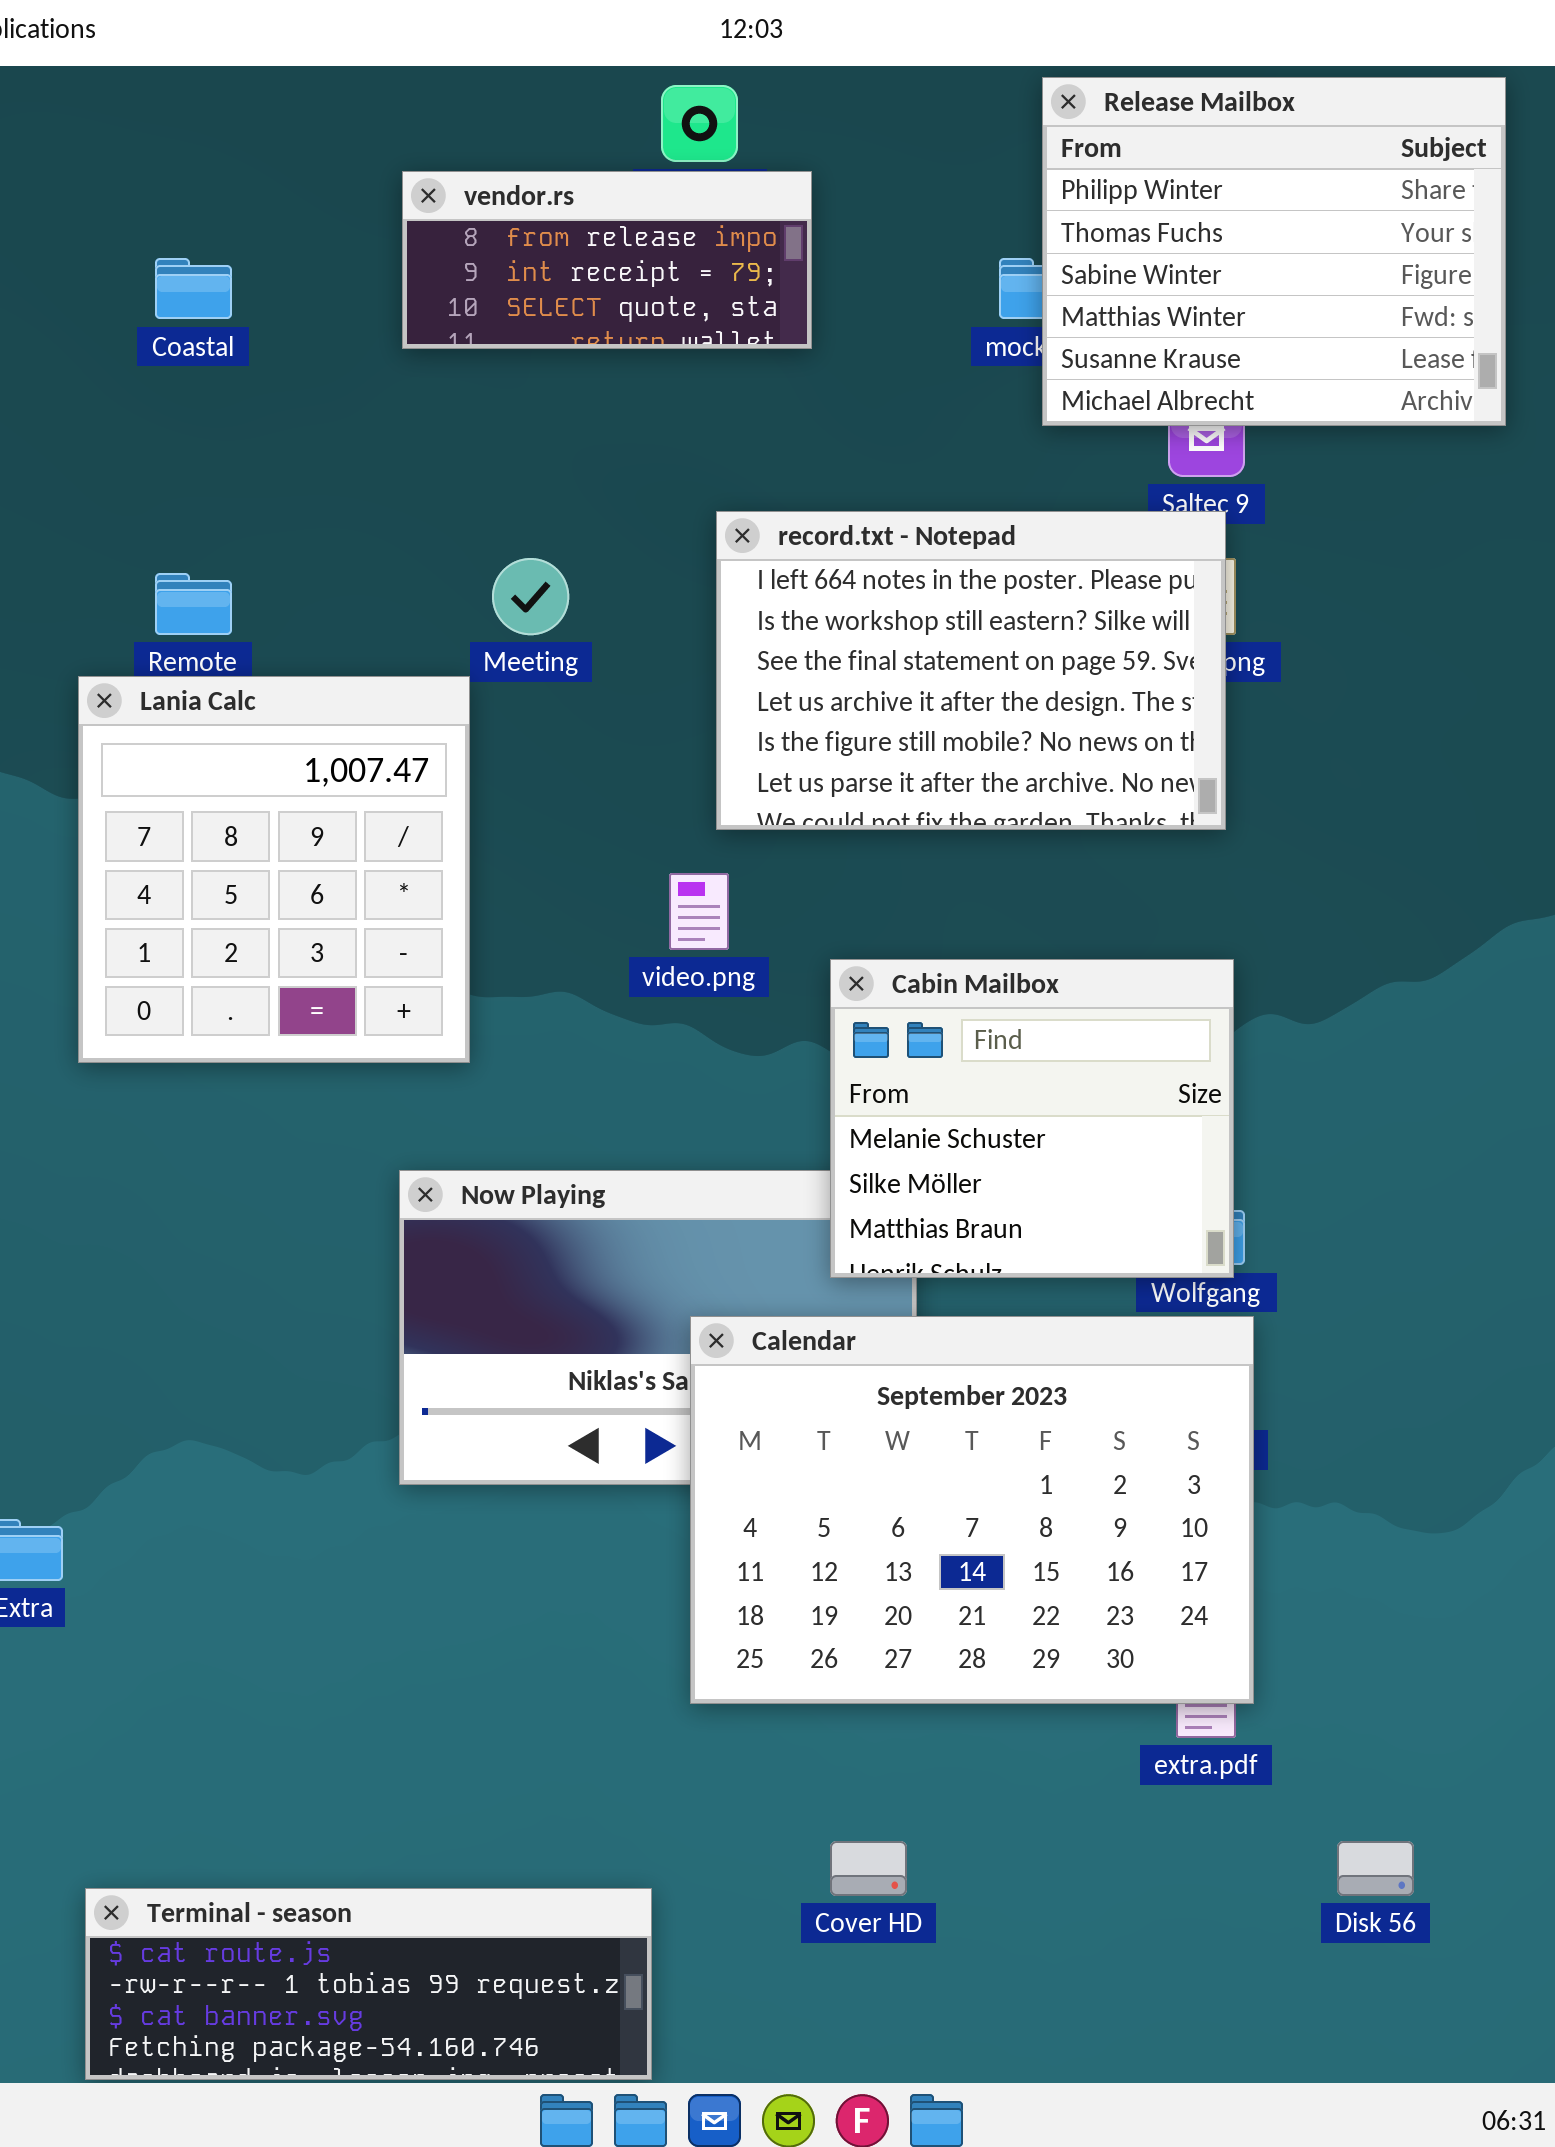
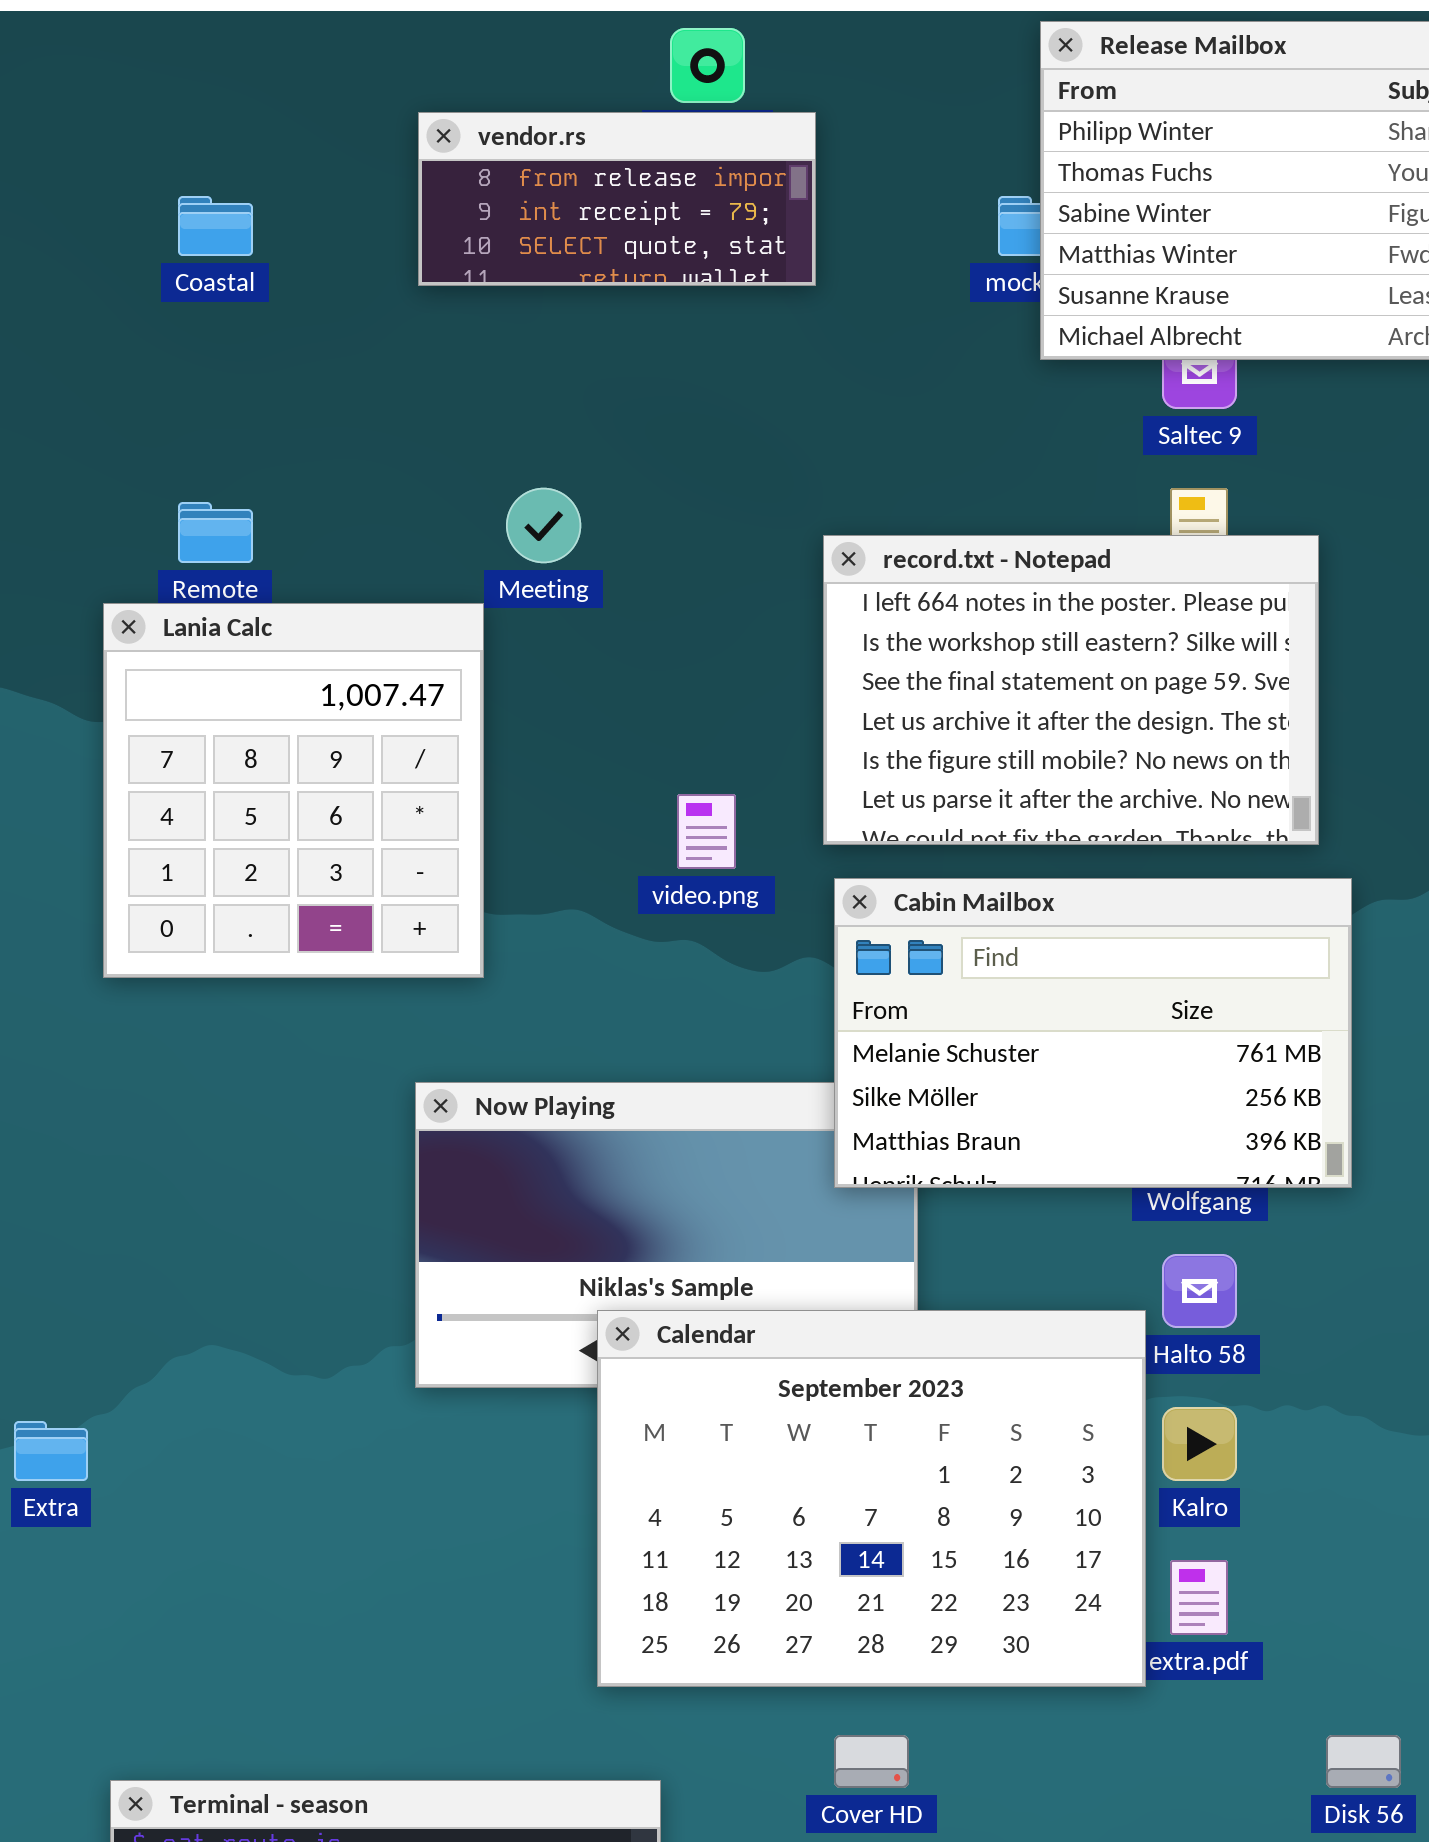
record.txt - Notepad: [716,511,1226,830] -> [823,535,1319,845], moved
Cabin Mailbox: [830,959,1234,1278] -> [834,878,1352,1188], resized
Calendar: [690,1316,1254,1704] -> [597,1310,1146,1687], moved

